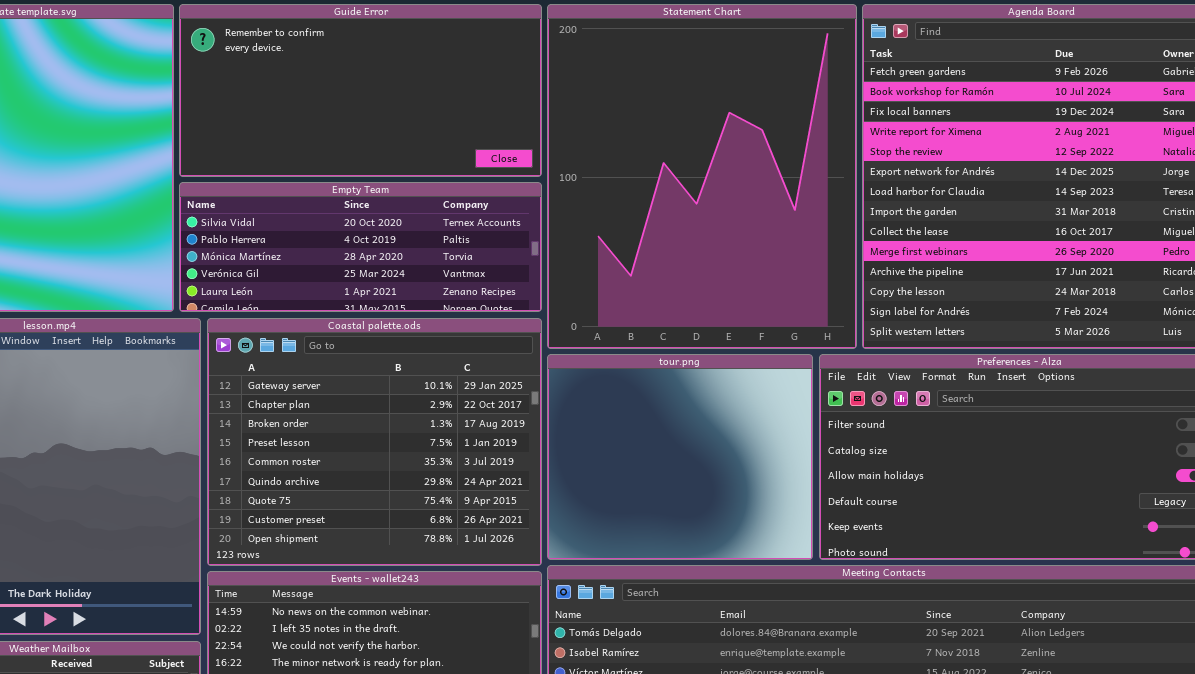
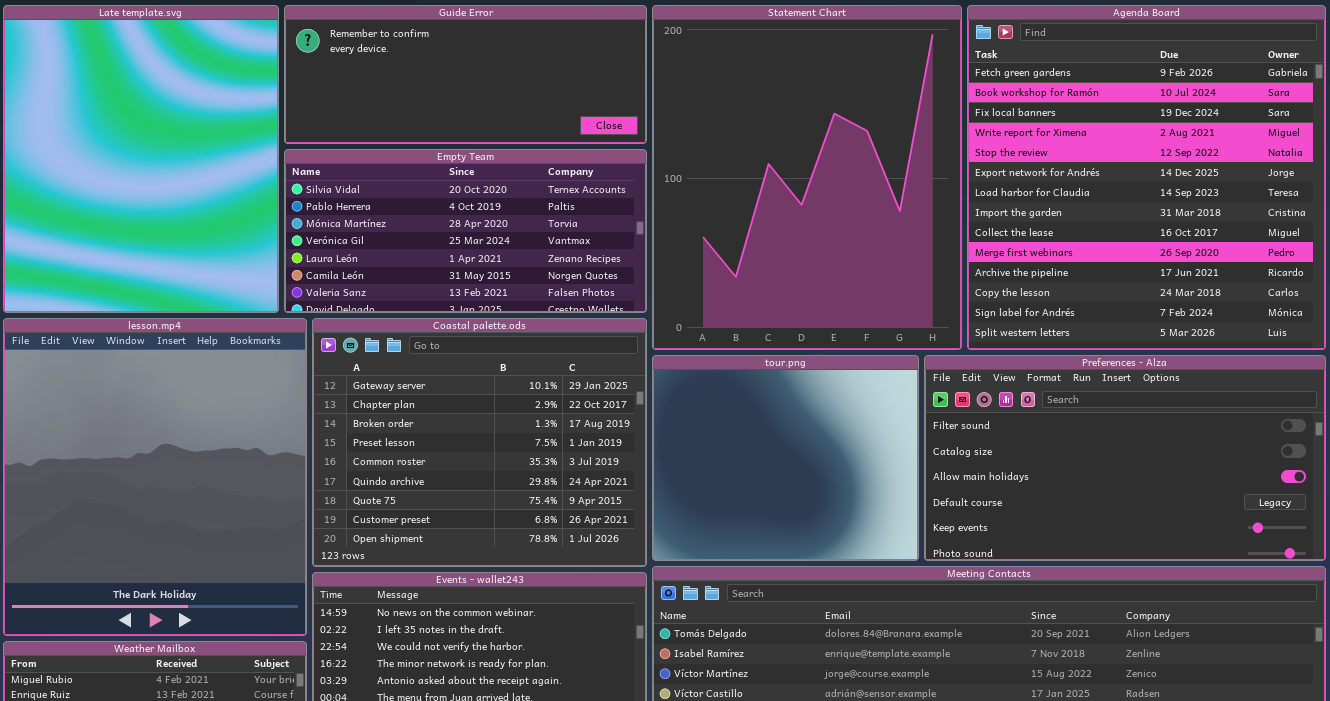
Guide Error: [179,4,542,177] -> [284,5,647,144], resized
Empty Team: [179,182,542,312] -> [284,149,647,313], resized

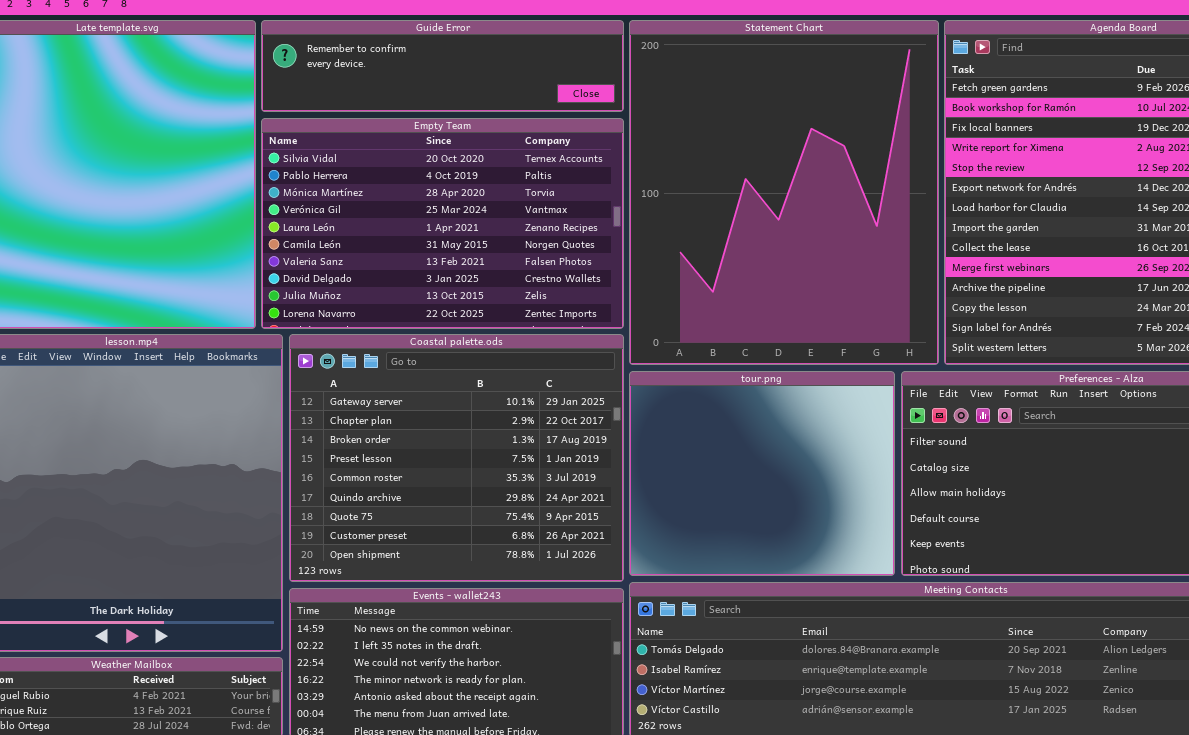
Guide Error: [284,5,647,144] -> [261,20,624,112], resized
Empty Team: [284,149,647,313] -> [261,118,624,329], resized

